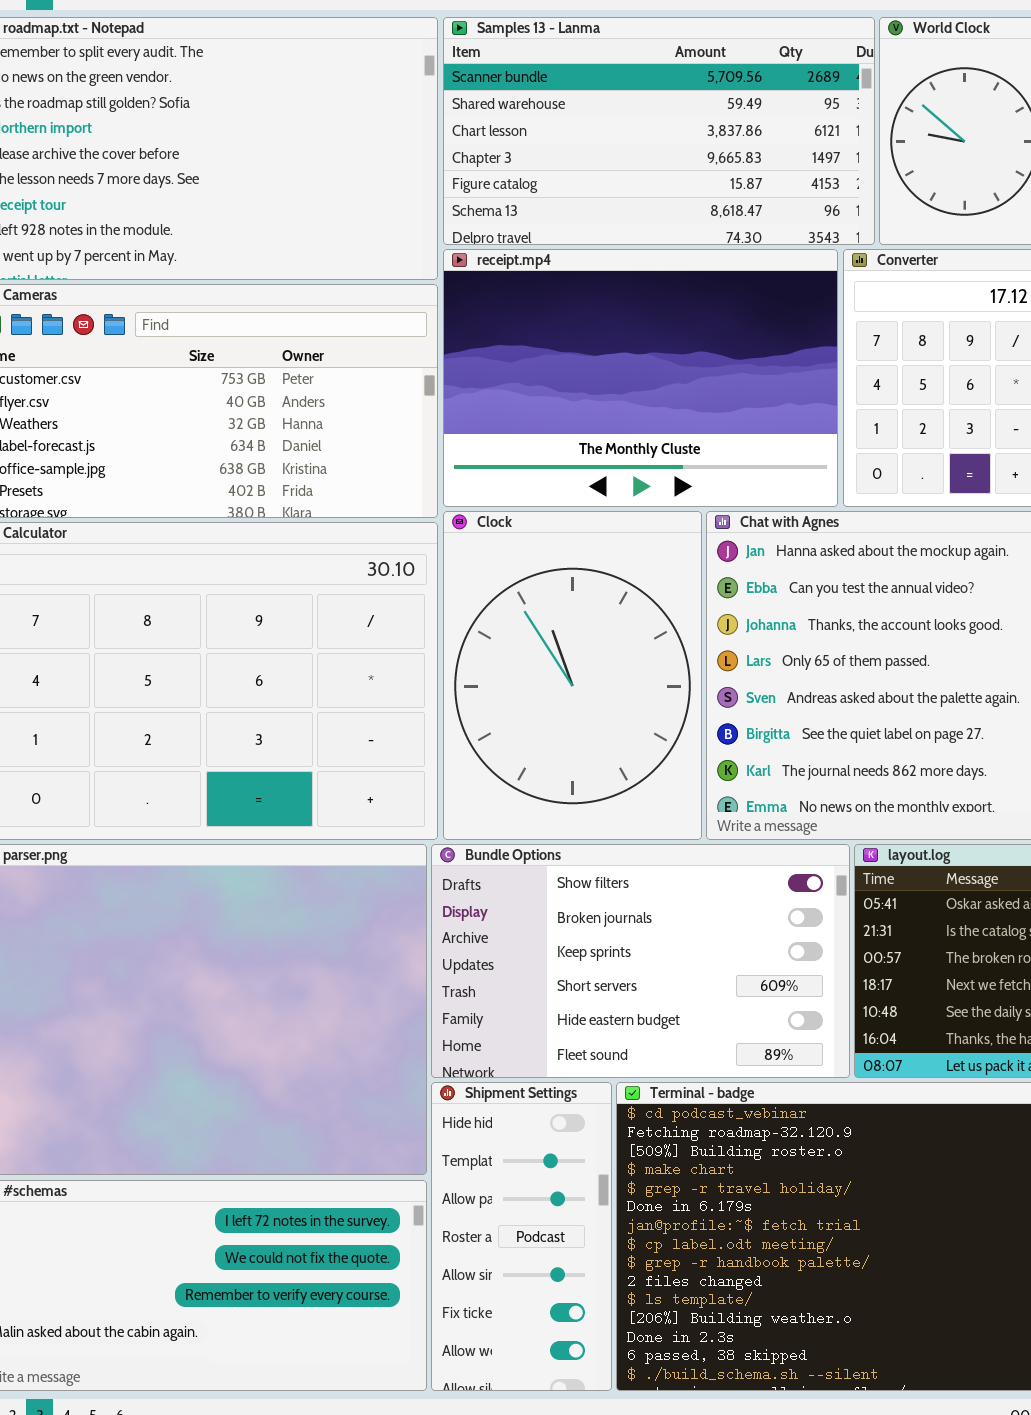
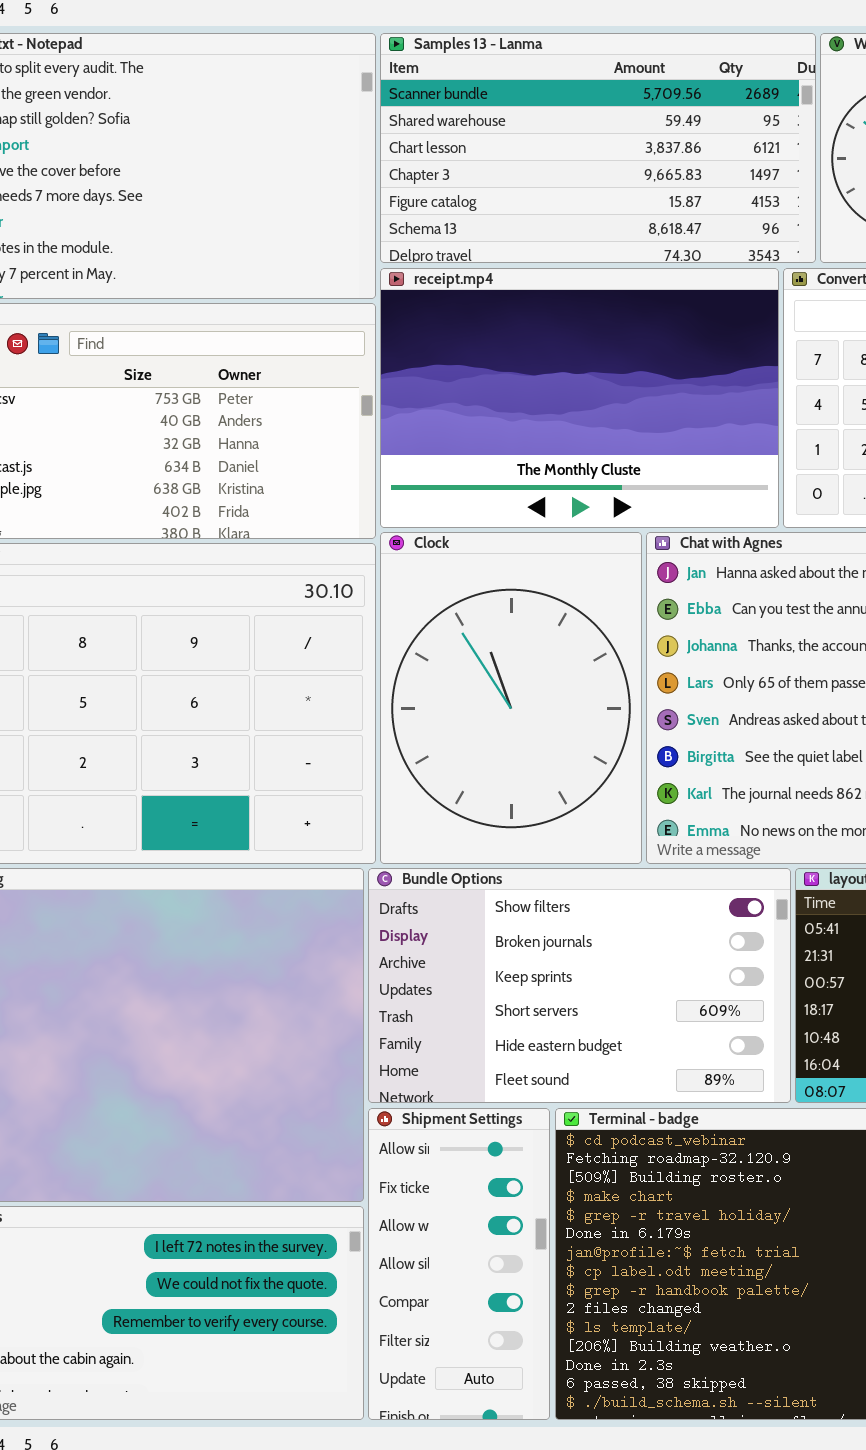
Shipment Settings: [431,1082,612,1391] -> [368,1108,550,1420], scrolled down 4 rows

